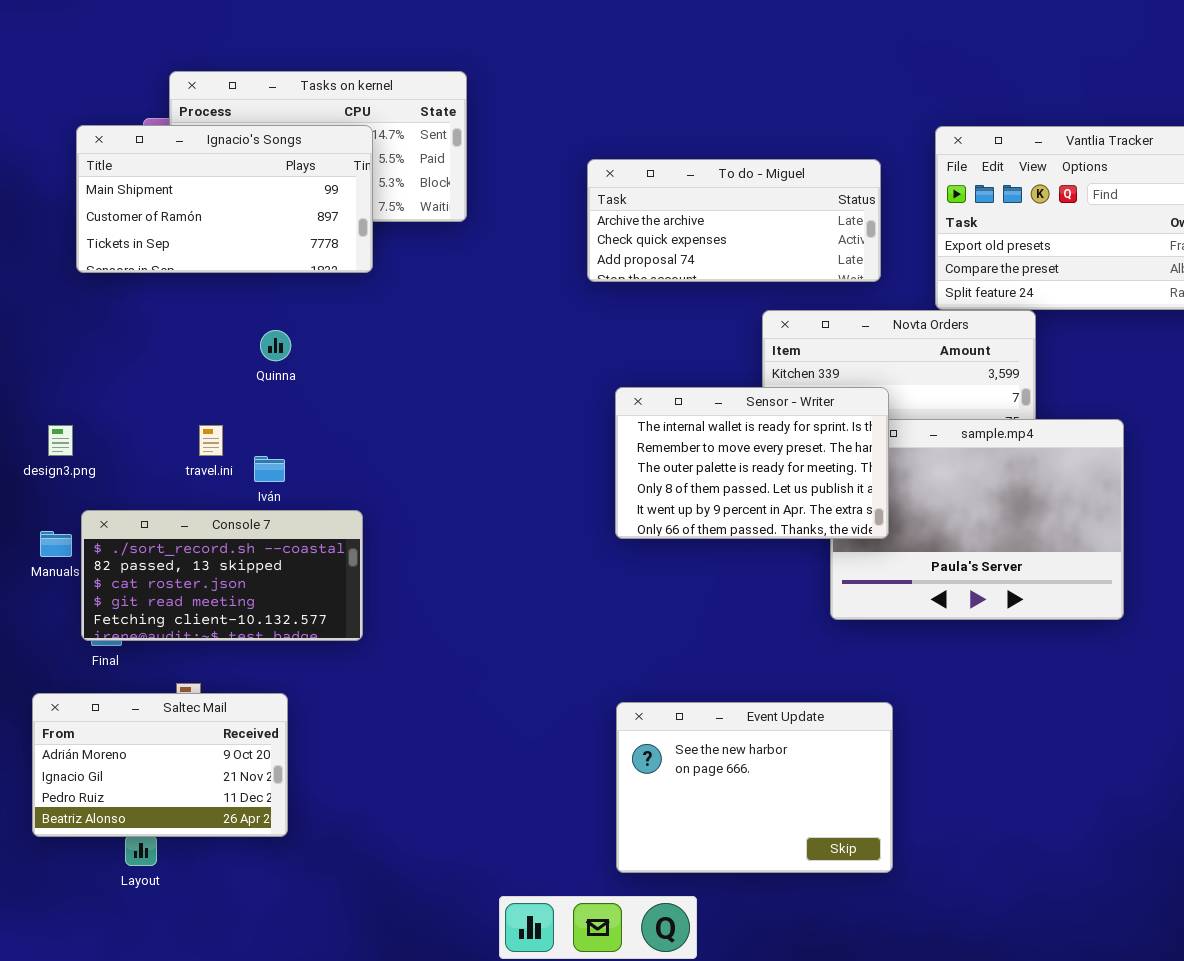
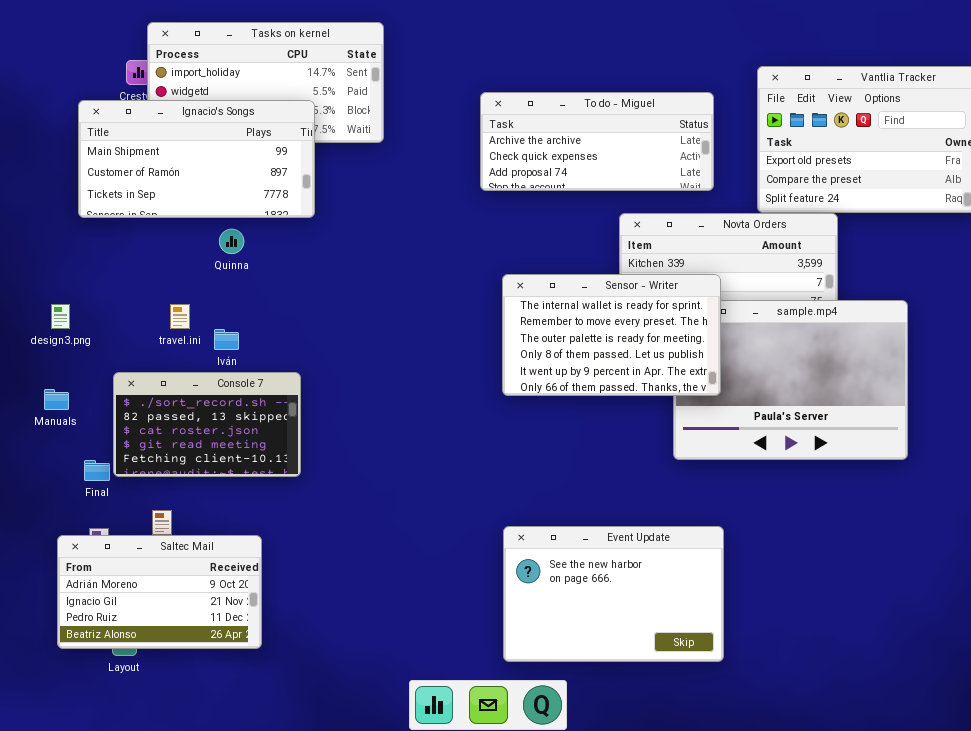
Ignacio's Songs: [76,125,373,273] -> [78,100,315,218], moved
Console 7: [81,510,363,641] -> [113,372,301,477], resized
Saltec Mail: [32,693,288,837] -> [57,535,262,649], moved

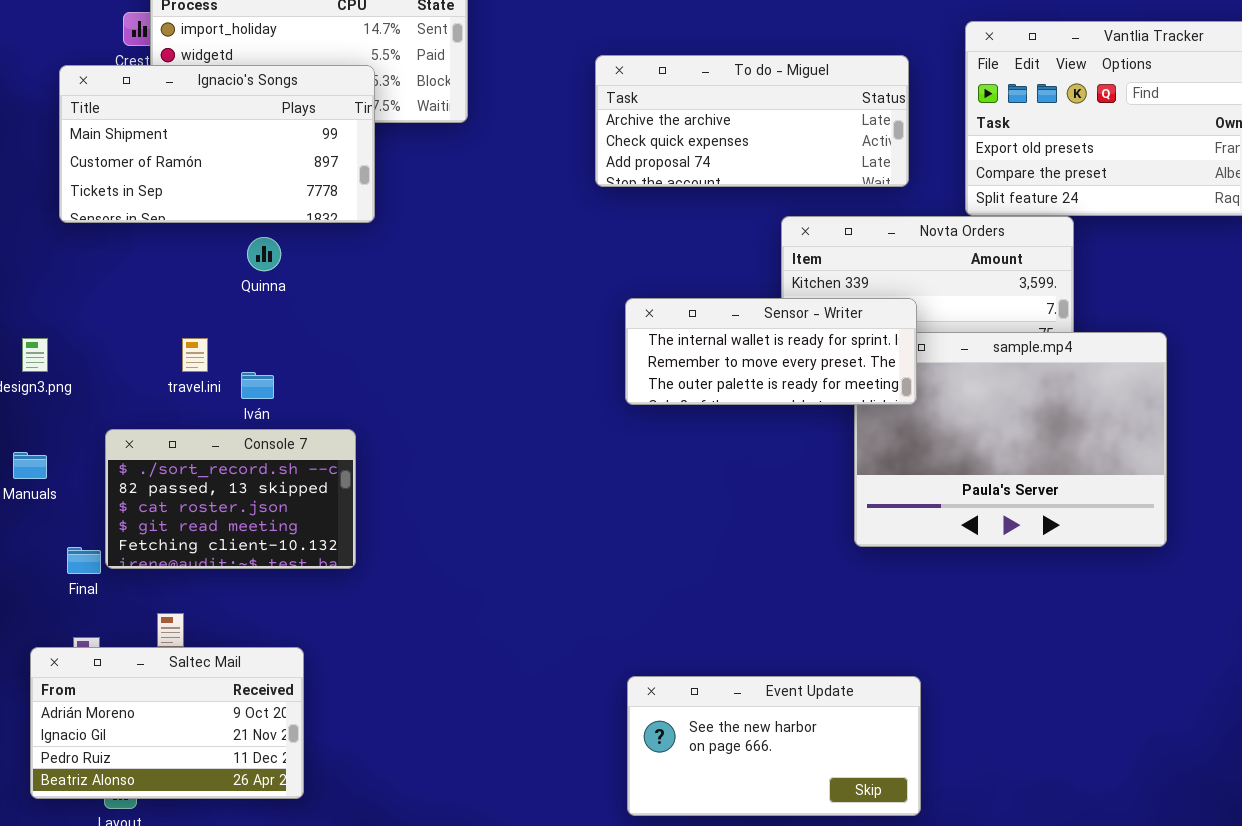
Sensor - Writer: [502,274,721,396] -> [625,298,917,405], resized
Event Update: [503,526,724,662] -> [627,676,921,816], resized

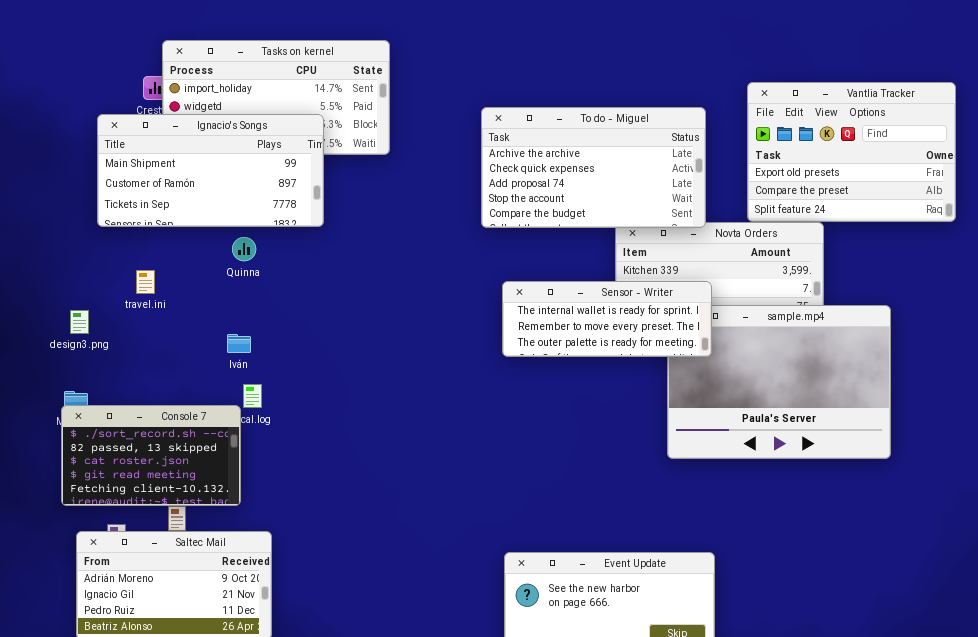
To do - Miguel: [595,55,909,187] -> [481,107,706,228], resized
travel.ini: [182,338,208,372] -> [136,270,155,294], moved
Console 7: [105,429,356,569] -> [61,405,241,506], moved

